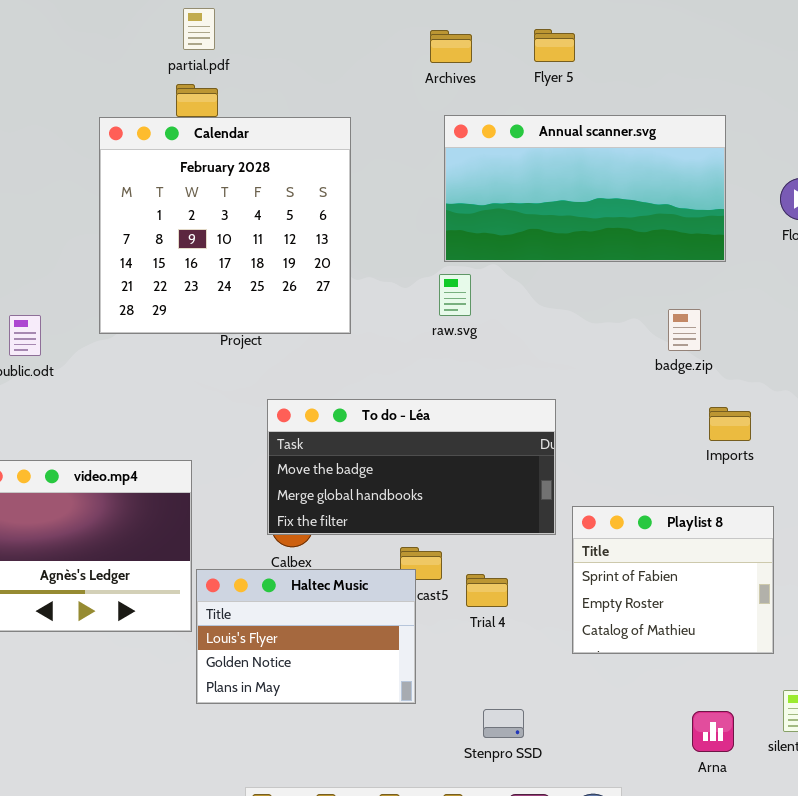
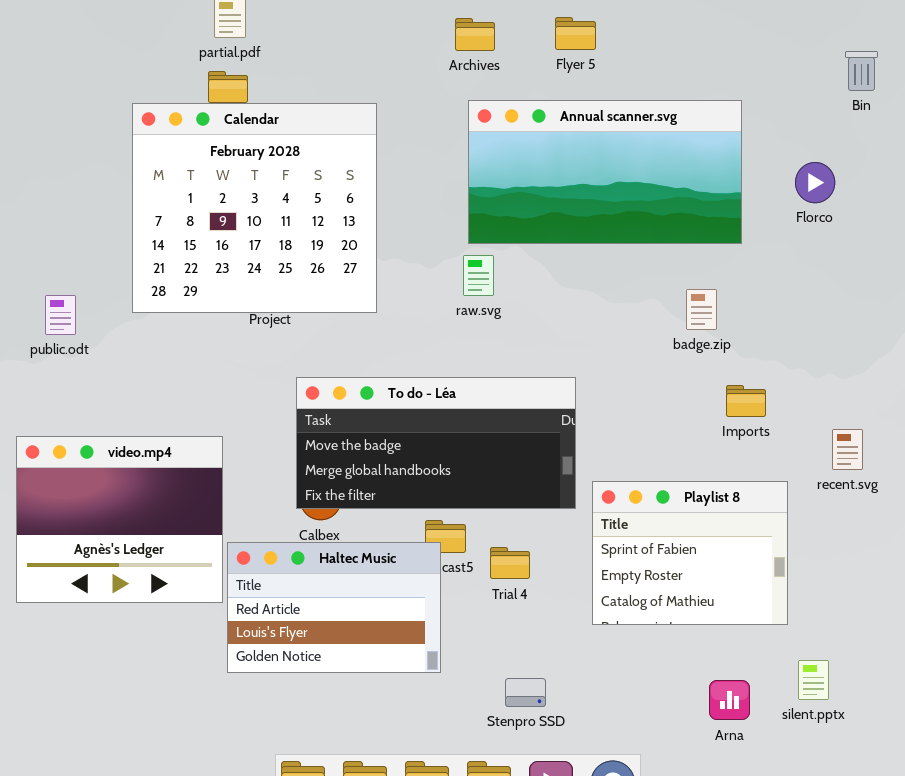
Haltec Music: [196,569,416,704] -> [227,542,441,673], scrolled up 1 row

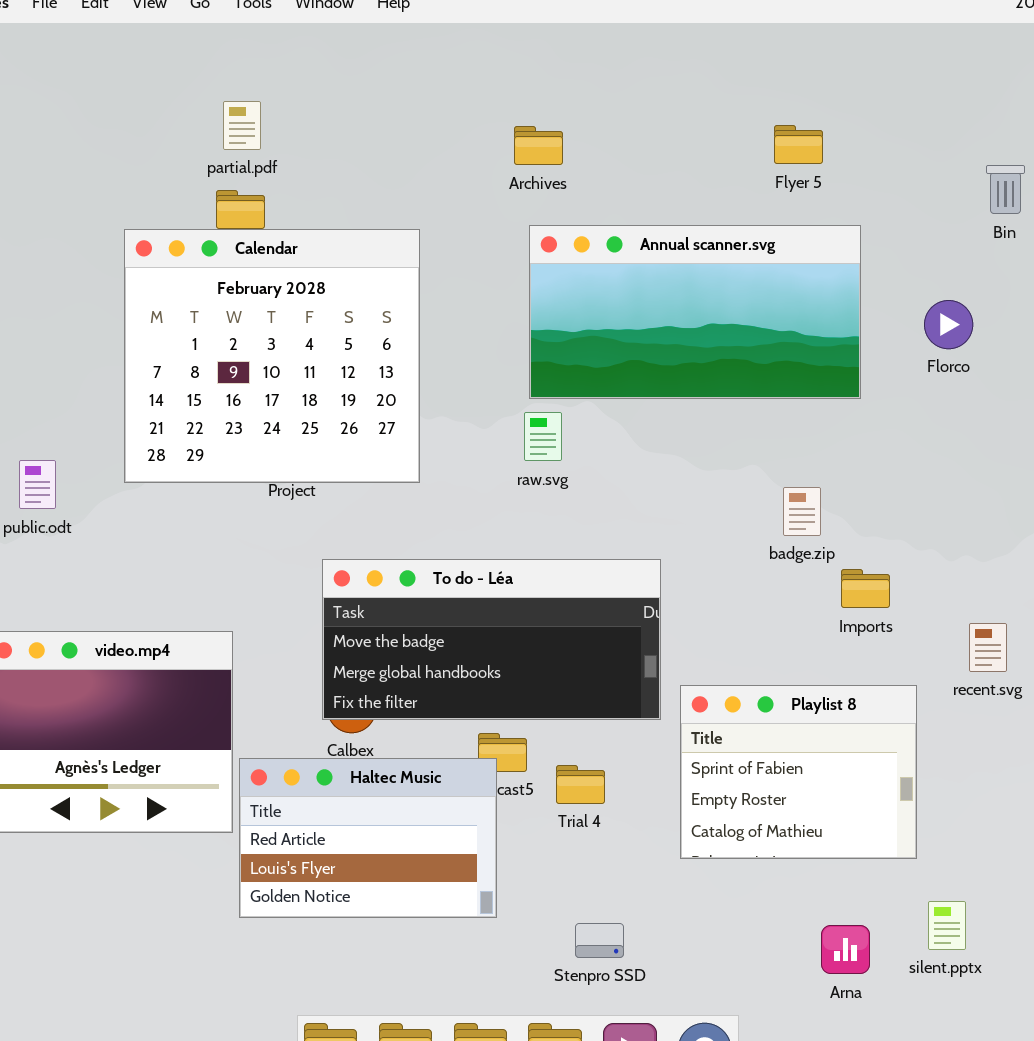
Flyer 5: [555,17,596,50] -> [774,125,823,164], moved
badge.zip: [686,289,717,330] -> [783,487,821,536], moved

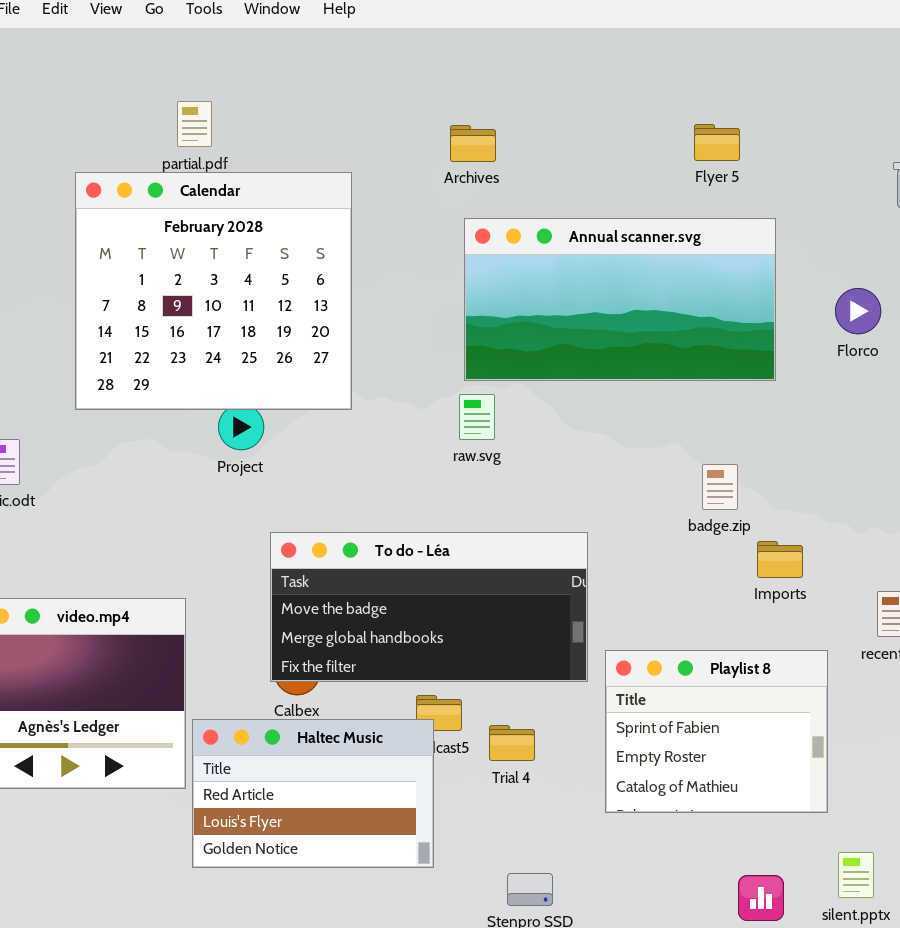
Calendar: [124,229,420,483] -> [75,172,352,410], moved

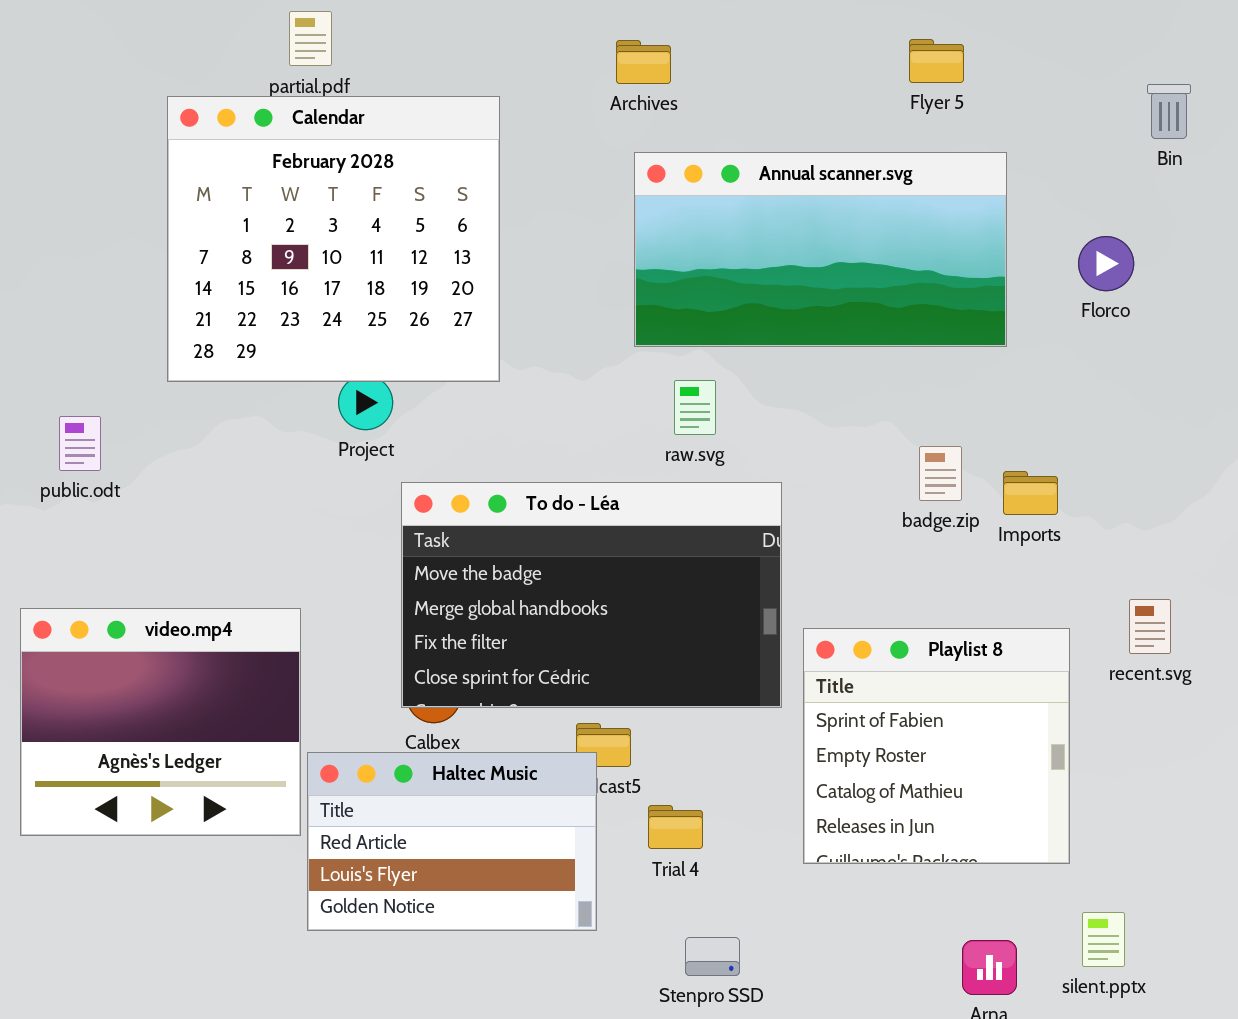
raw.svg: [459,394,495,440] -> [674,380,716,435], moved
To do - Léa: [270,532,588,682] -> [401,482,782,708], resized
Imports: [757,541,803,578] -> [1003,471,1058,515], moved
Playlist 8: [605,650,828,813] -> [803,628,1070,864], resized
Trial 4: [489,725,535,761] -> [648,805,703,849], moved

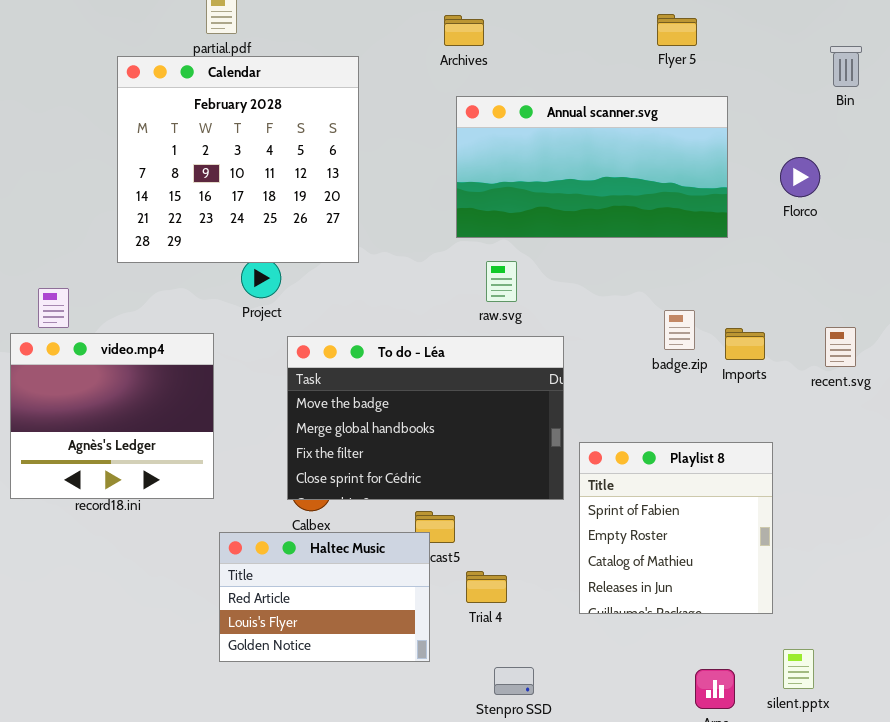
recent.svg: [1129,599,1171,654] -> [825,327,856,367], moved
video.mp4: [20,608,301,836] -> [10,333,214,499], moved

